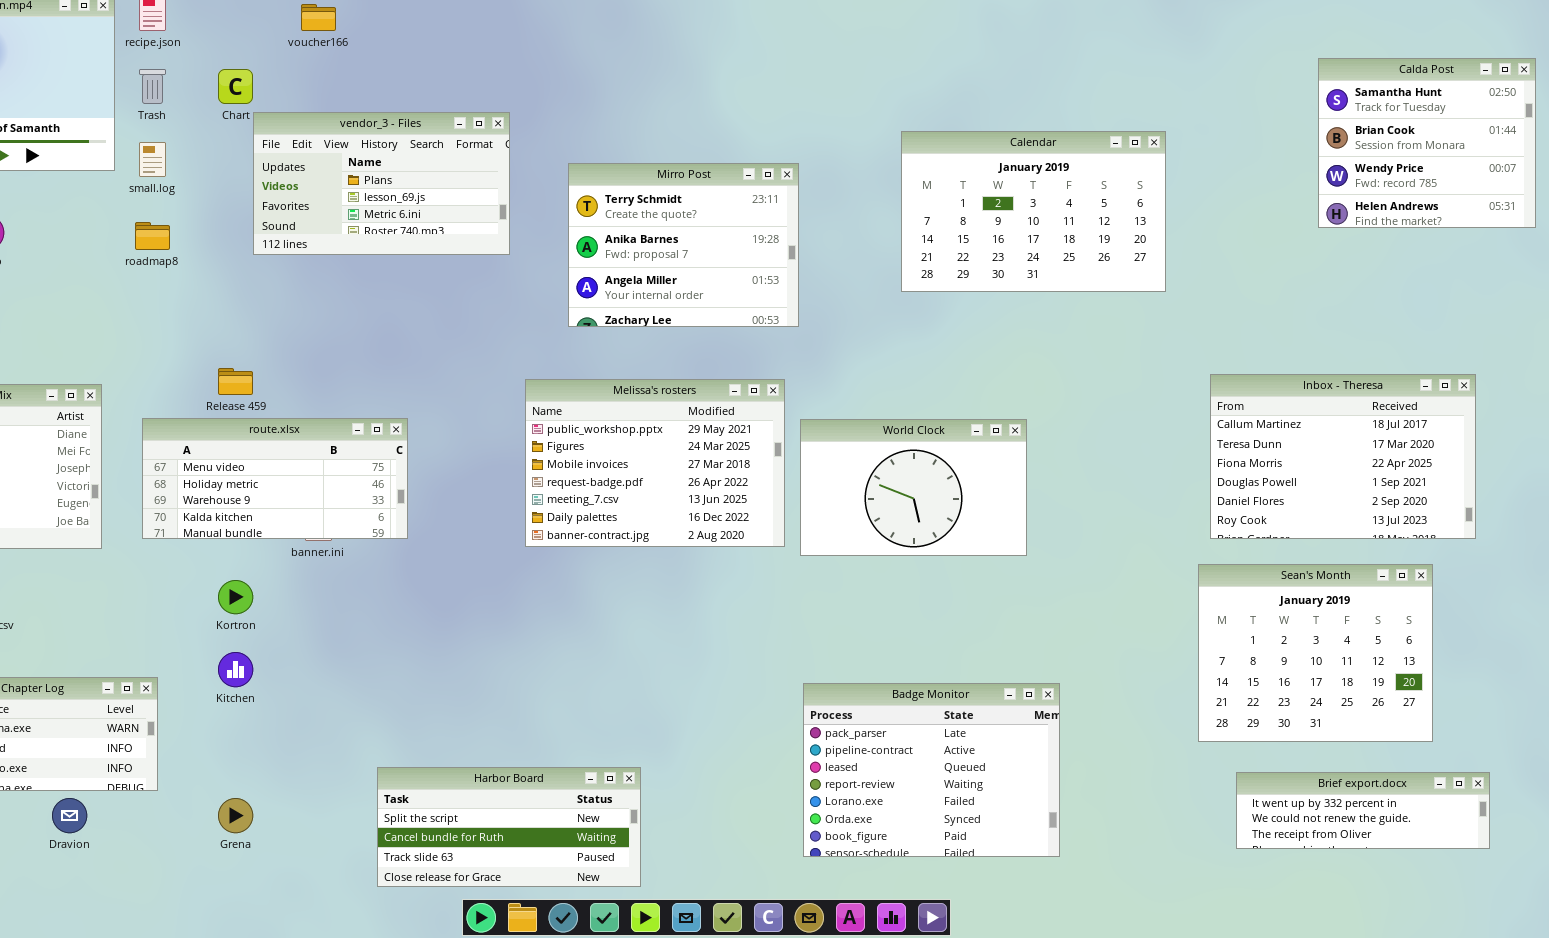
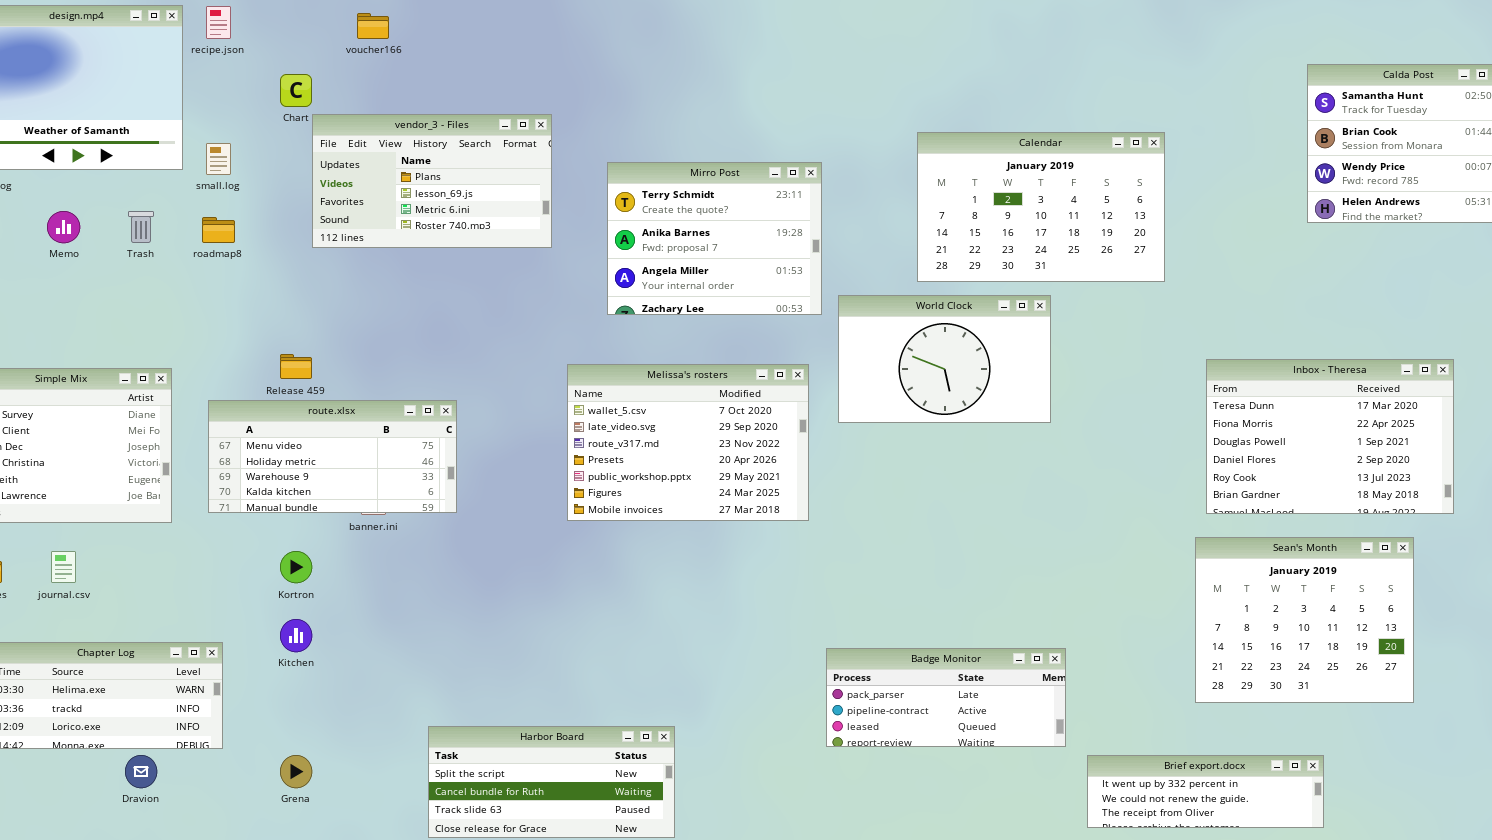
Trash: [139,69,166,104] -> [128,211,154,243], moved
Inbox - Theresa: [1210,374,1476,539] -> [1206,359,1454,514], scrolled down 1 row
Melissa's rosters: [525,379,785,547] -> [567,364,809,521], scrolled up 4 rows
World Clock: [800,419,1027,556] -> [838,295,1051,423], moved
Badge Monitor: [803,683,1060,857] -> [826,648,1066,747], resized
Brief export.docx: [1236,772,1490,849] -> [1087,755,1324,828], moved

